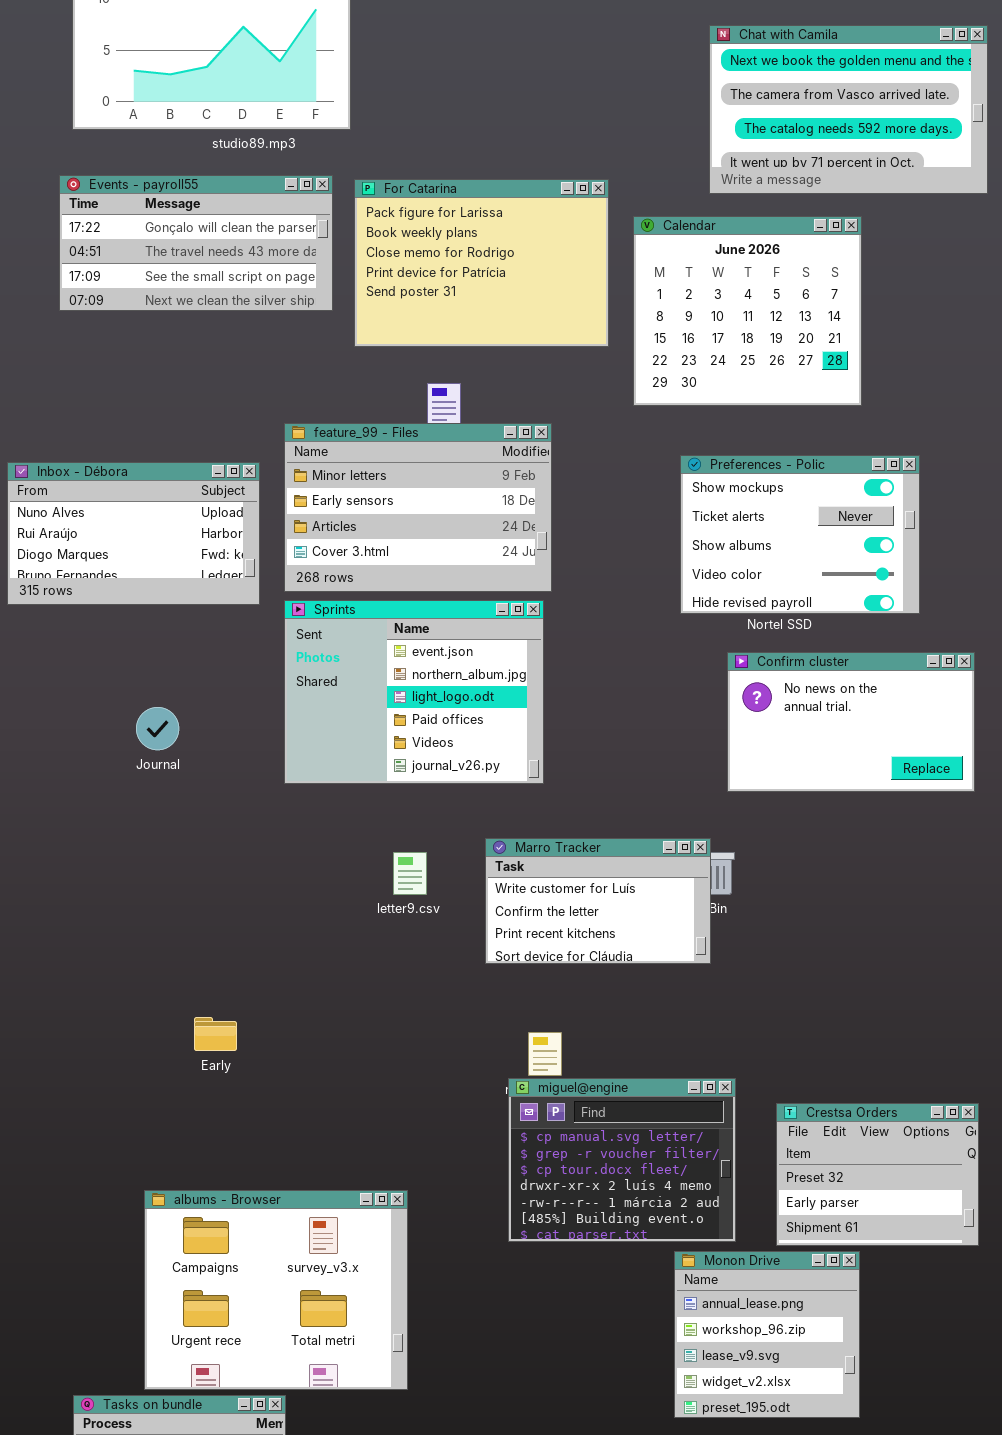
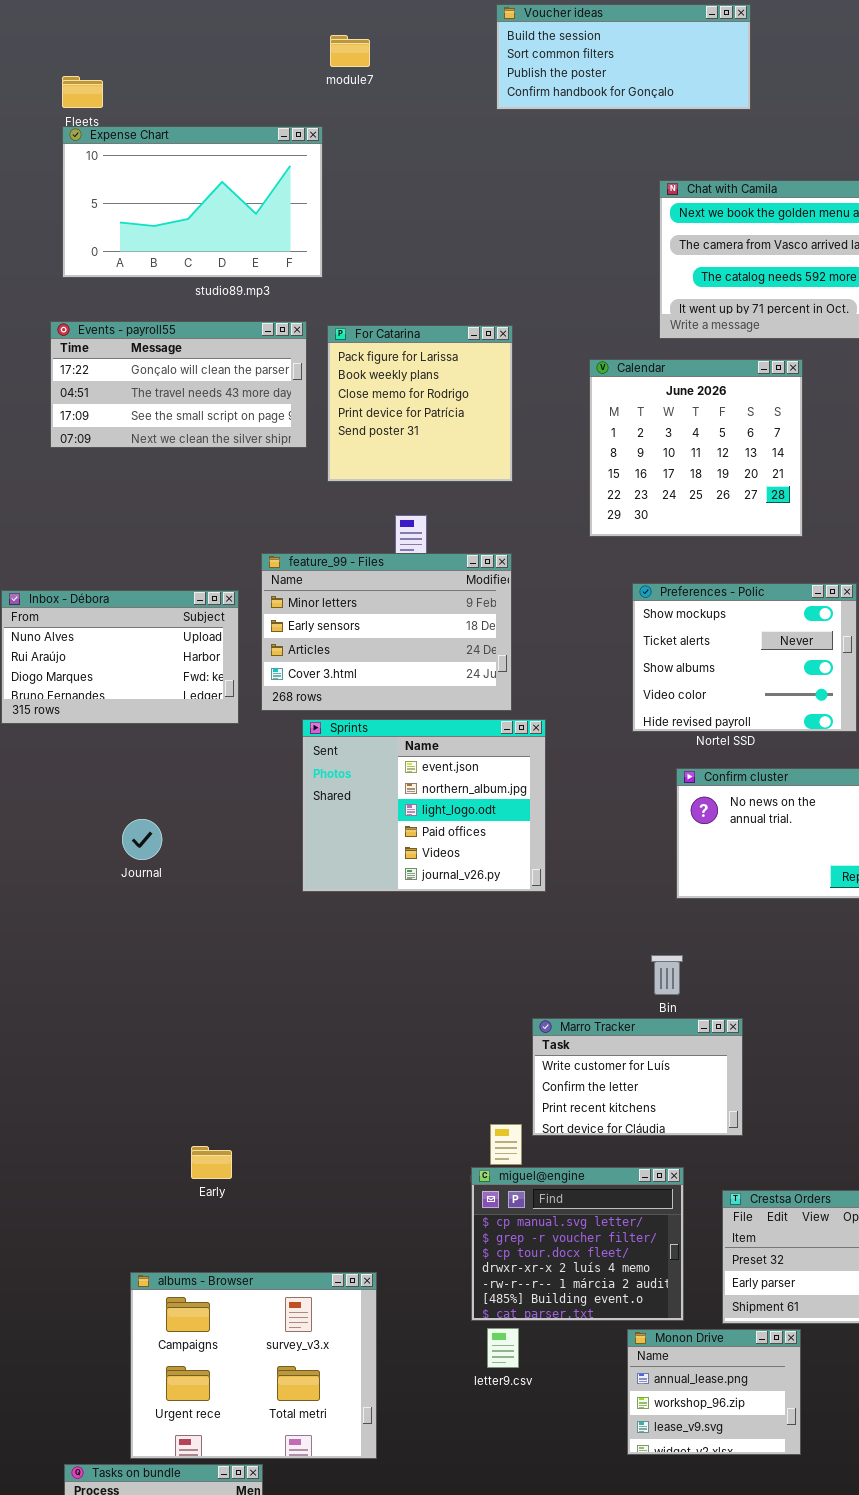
For Catarina: [354,179,609,347] -> [327,325,513,482], resized
Sprints: [284,600,544,784] -> [302,719,546,892], moved
Marro Tracker: [485,838,711,964] -> [532,1018,743,1136], moved
letter9.csv: [393,852,427,895] -> [487,1328,519,1368], moved
Early: [194,1017,237,1051] -> [191,1146,232,1179], moved
Monon Drive: [674,1251,860,1418] -> [627,1329,801,1455], resized

